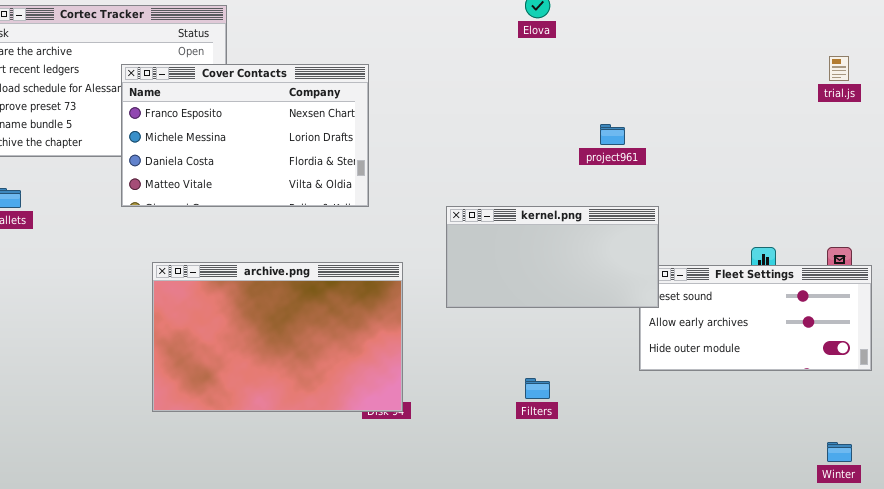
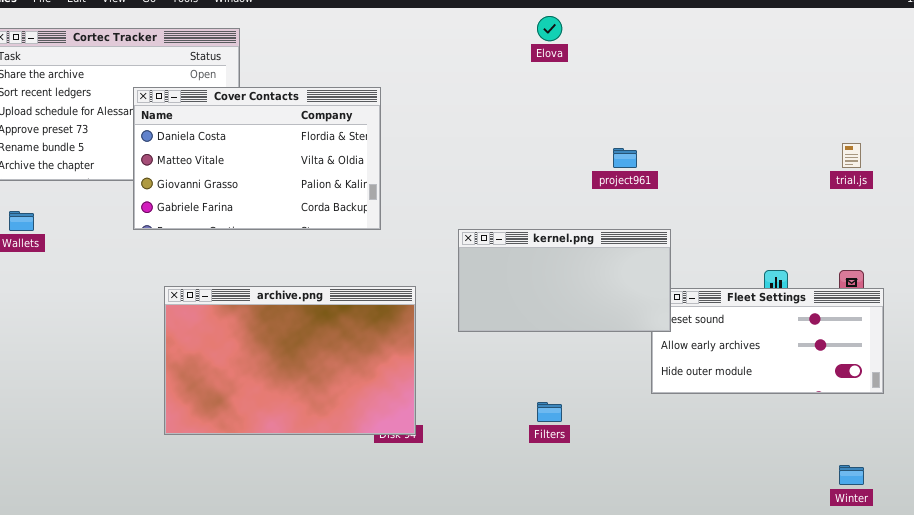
trial.js: [829,56,849,81] -> [842,143,861,168], moved
Cover Contacts: [121,64,369,207] -> [133,87,381,230], scrolled down 2 rows

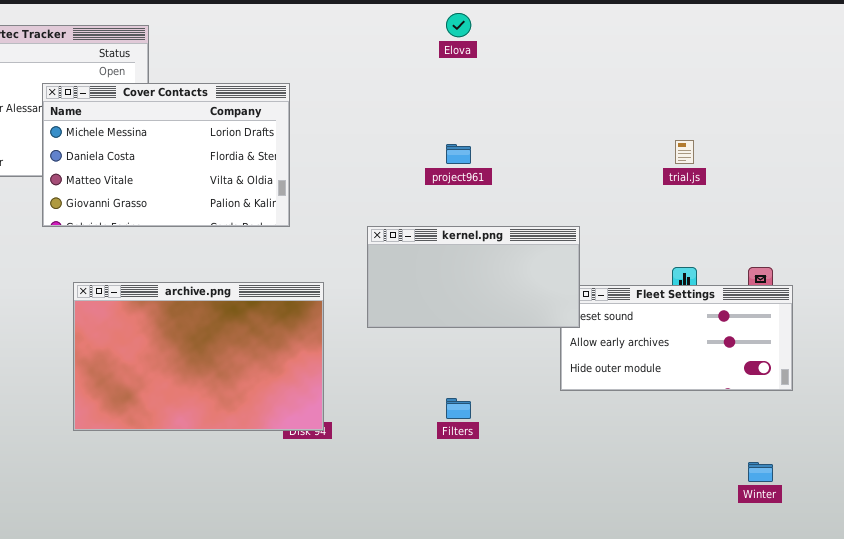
Cover Contacts: [133,87,381,230] -> [42,83,290,227], scrolled up 1 row
trial.js: [842,143,861,168] -> [675,140,694,164], moved
project961: [613,148,637,168] -> [446,144,471,164], moved

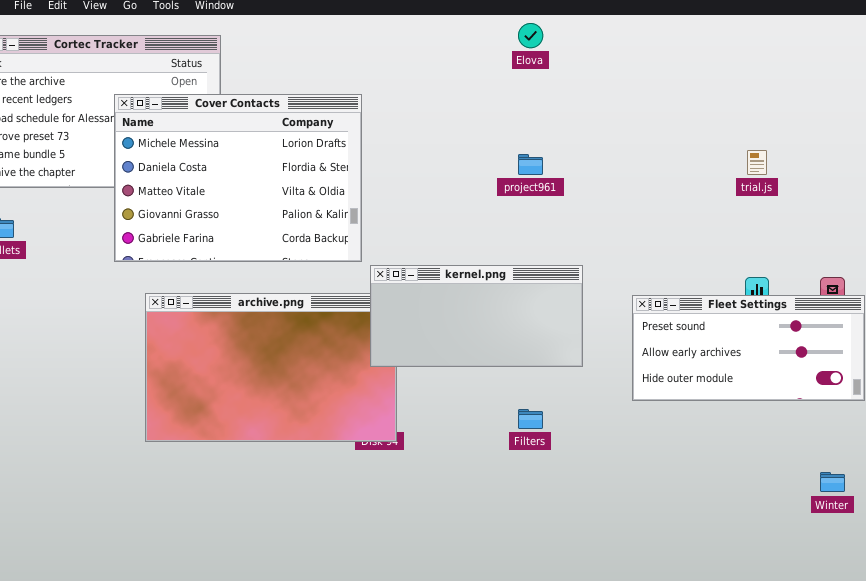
Cover Contacts: [42,83,290,227] -> [114,94,362,262], resized
kernel.png: [367,226,580,328] -> [370,265,583,367], moved

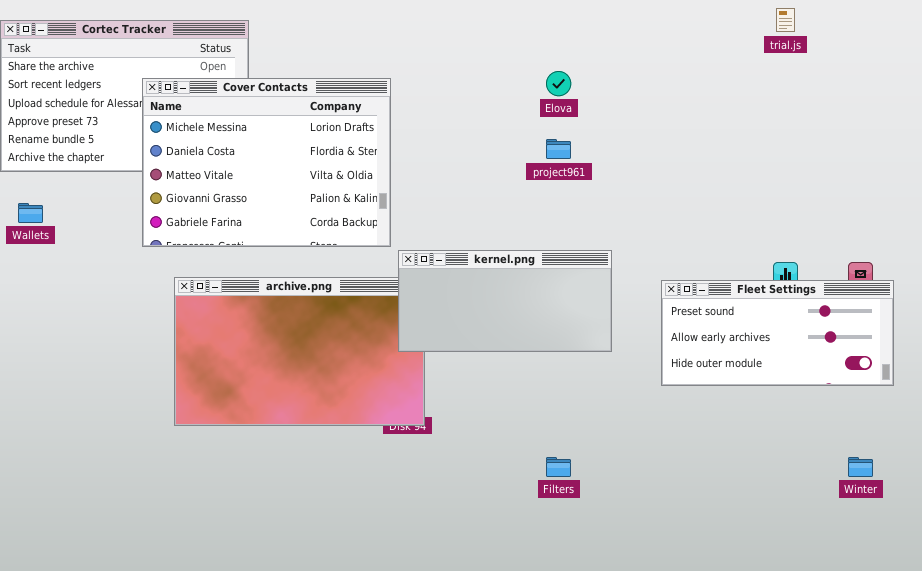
Elova: [518,23,543,48] -> [546,71,571,96], moved
trial.js: [747,150,767,175] -> [776,8,795,32], moved
Filters: [518,409,543,429] -> [546,457,571,477], moved

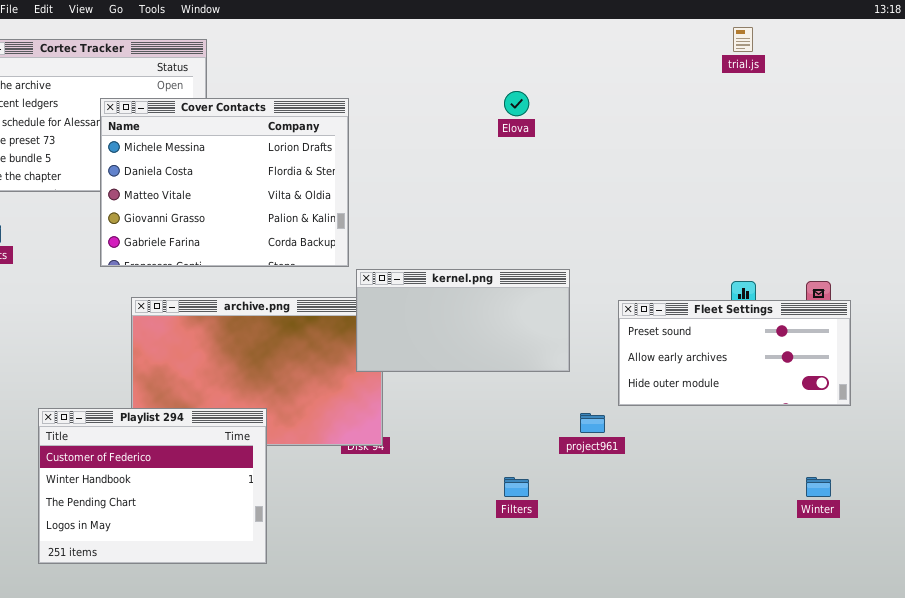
project961: [546,139,571,159] -> [580,413,605,433], moved
Playlist 294: none -> [38,408,267,564], opened

